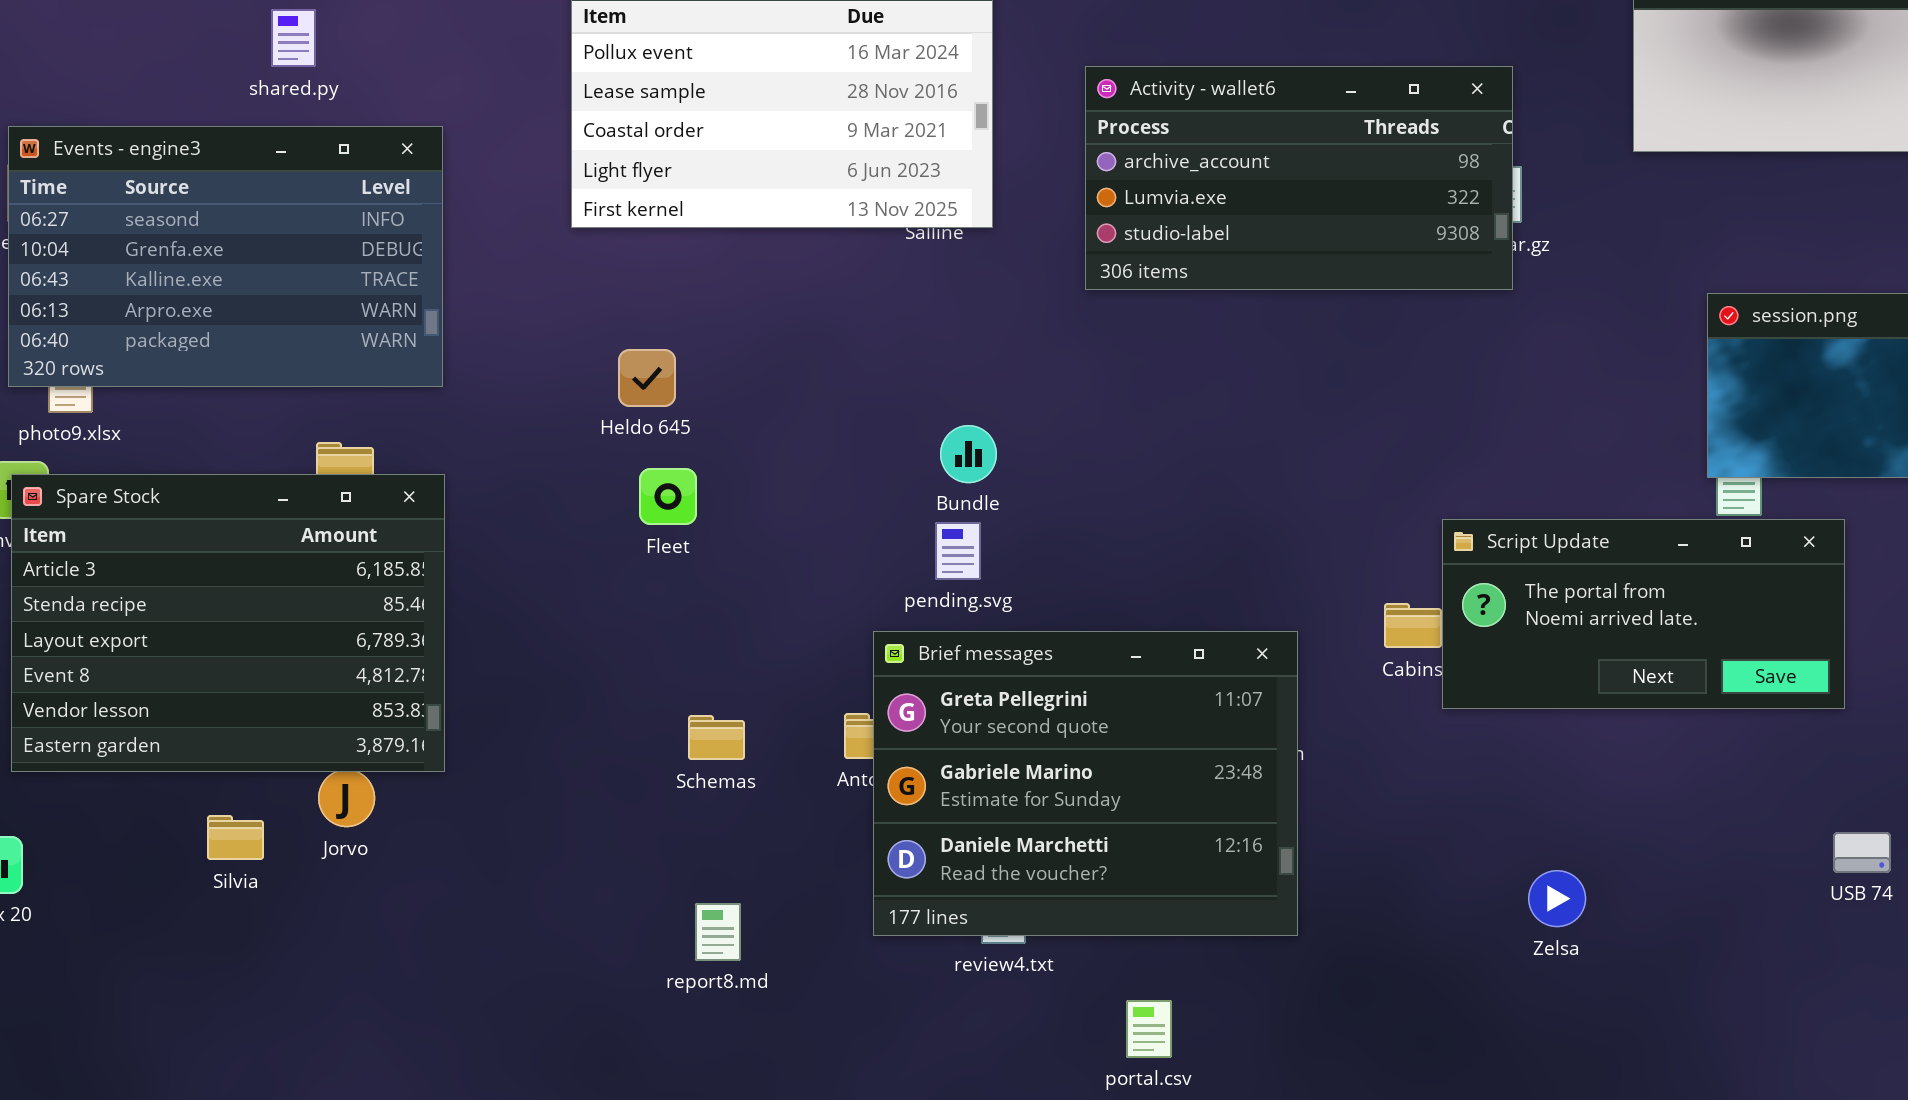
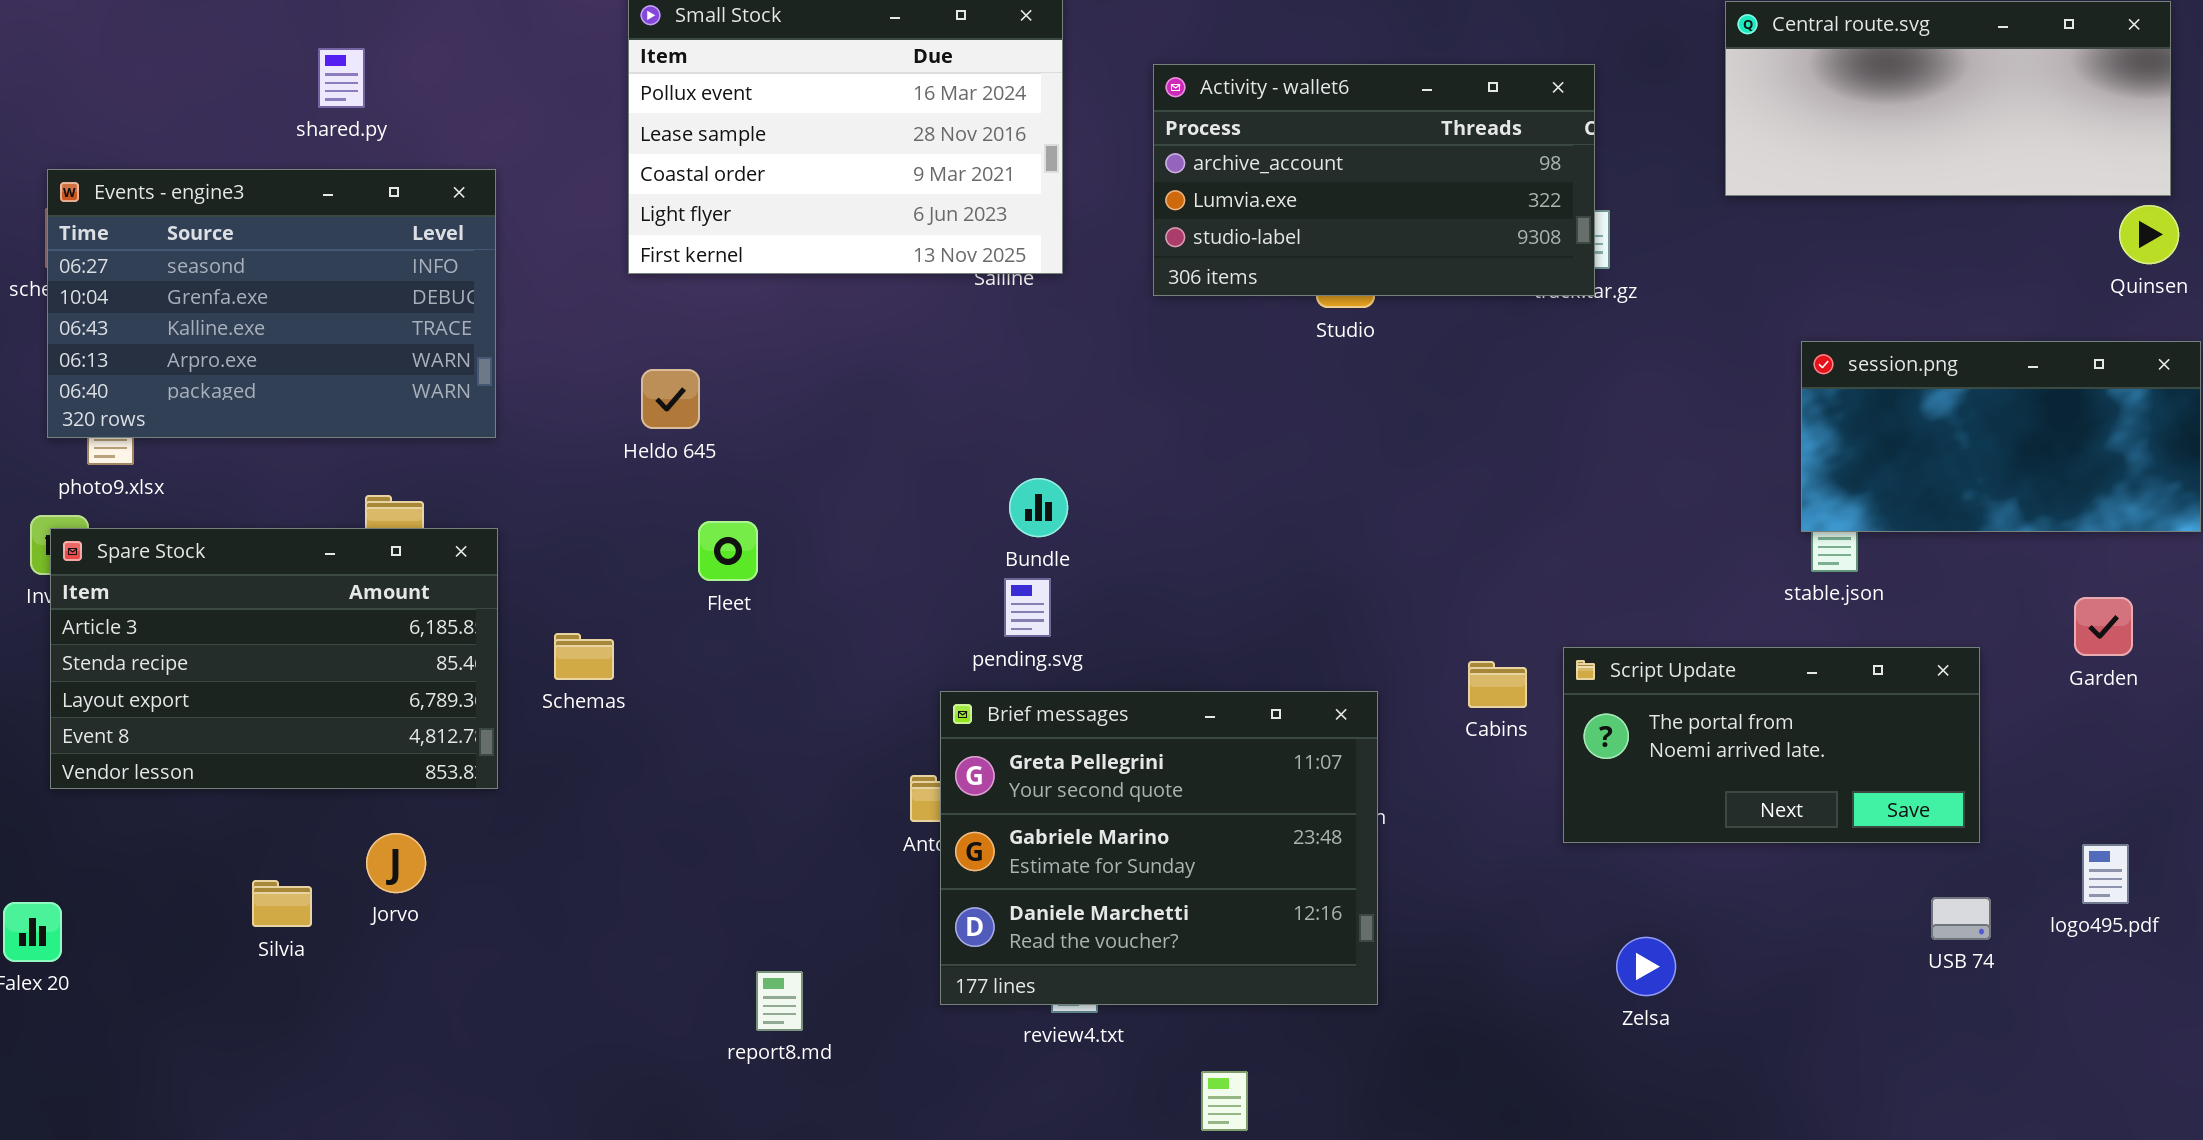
Activity - wallet6: [1085,66,1513,290] -> [1153,64,1595,296], moved
Heldo 645: [618,349,676,407] -> [641,369,700,429], moved
Spare Stock: [11,474,445,772] -> [50,528,498,789], resized
Script Update: [1442,519,1845,709] -> [1563,647,1980,843], moved
Schemas: [688,715,745,760] -> [554,633,614,680], moved

